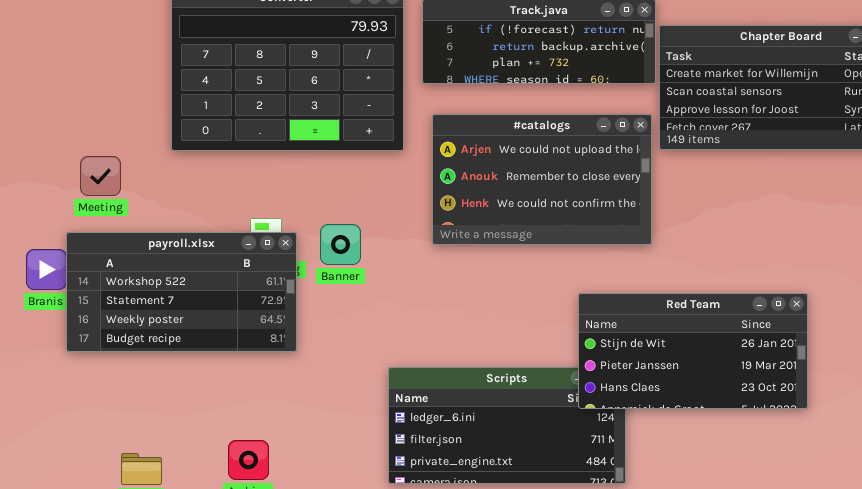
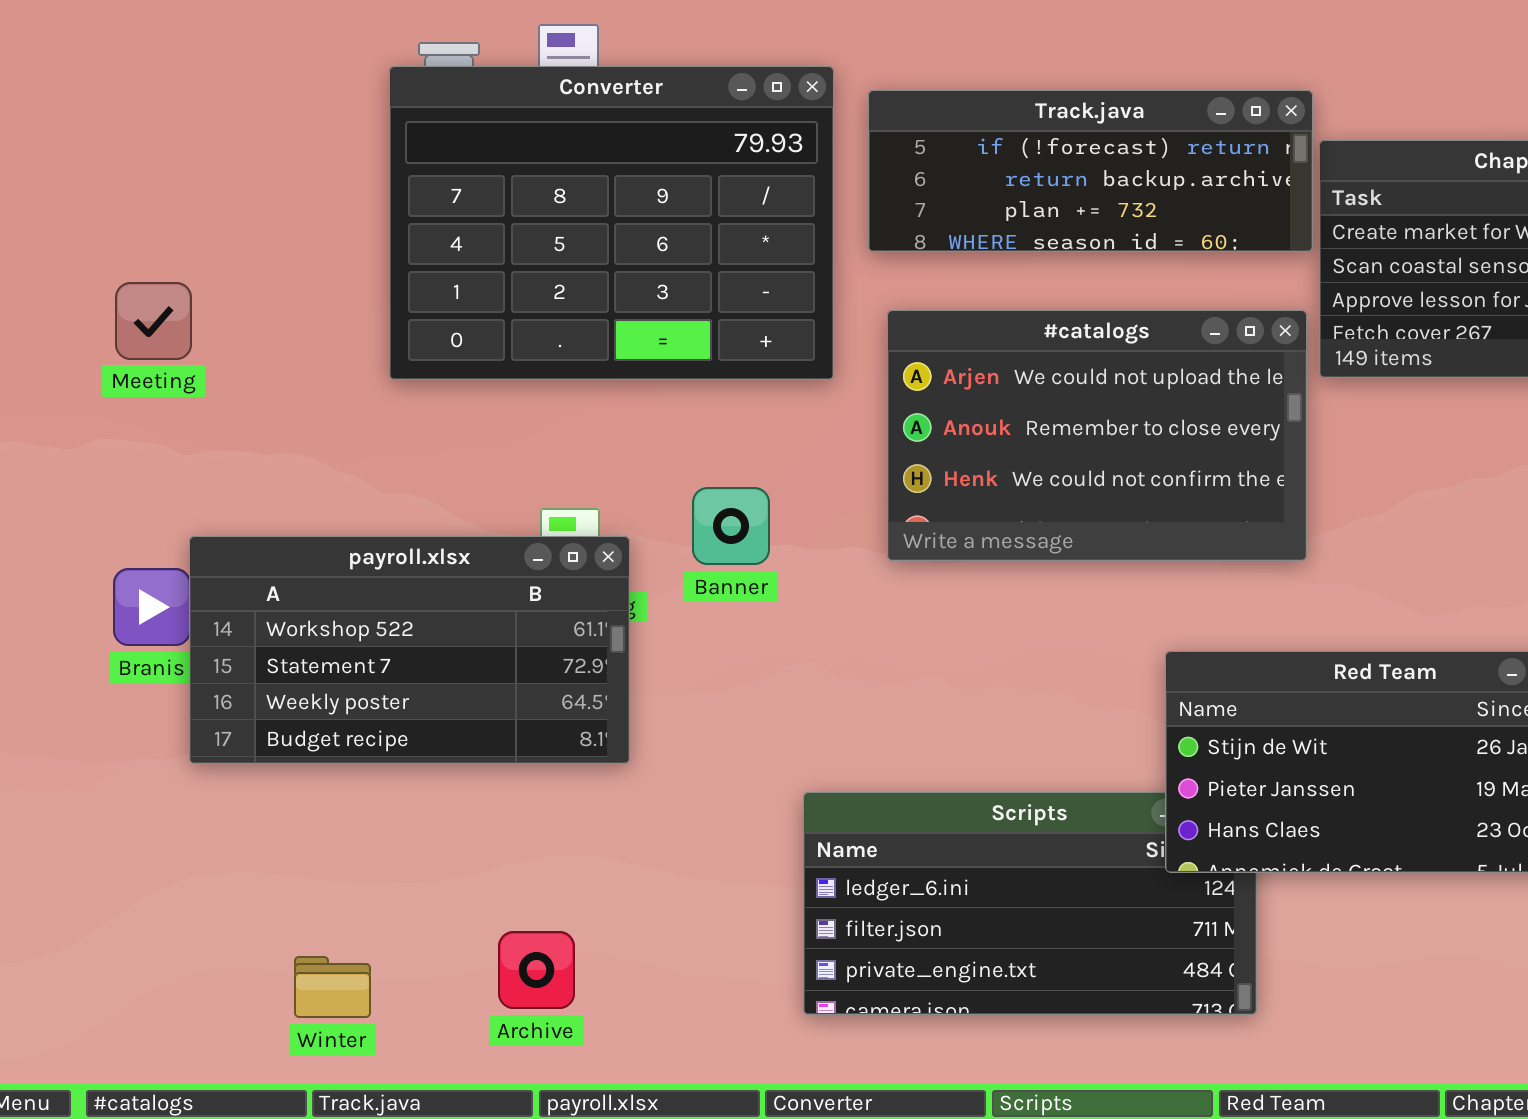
Meeting: [80,156,121,196] -> [115,282,192,360], moved
Banner: [320,224,361,265] -> [692,487,770,565], moved

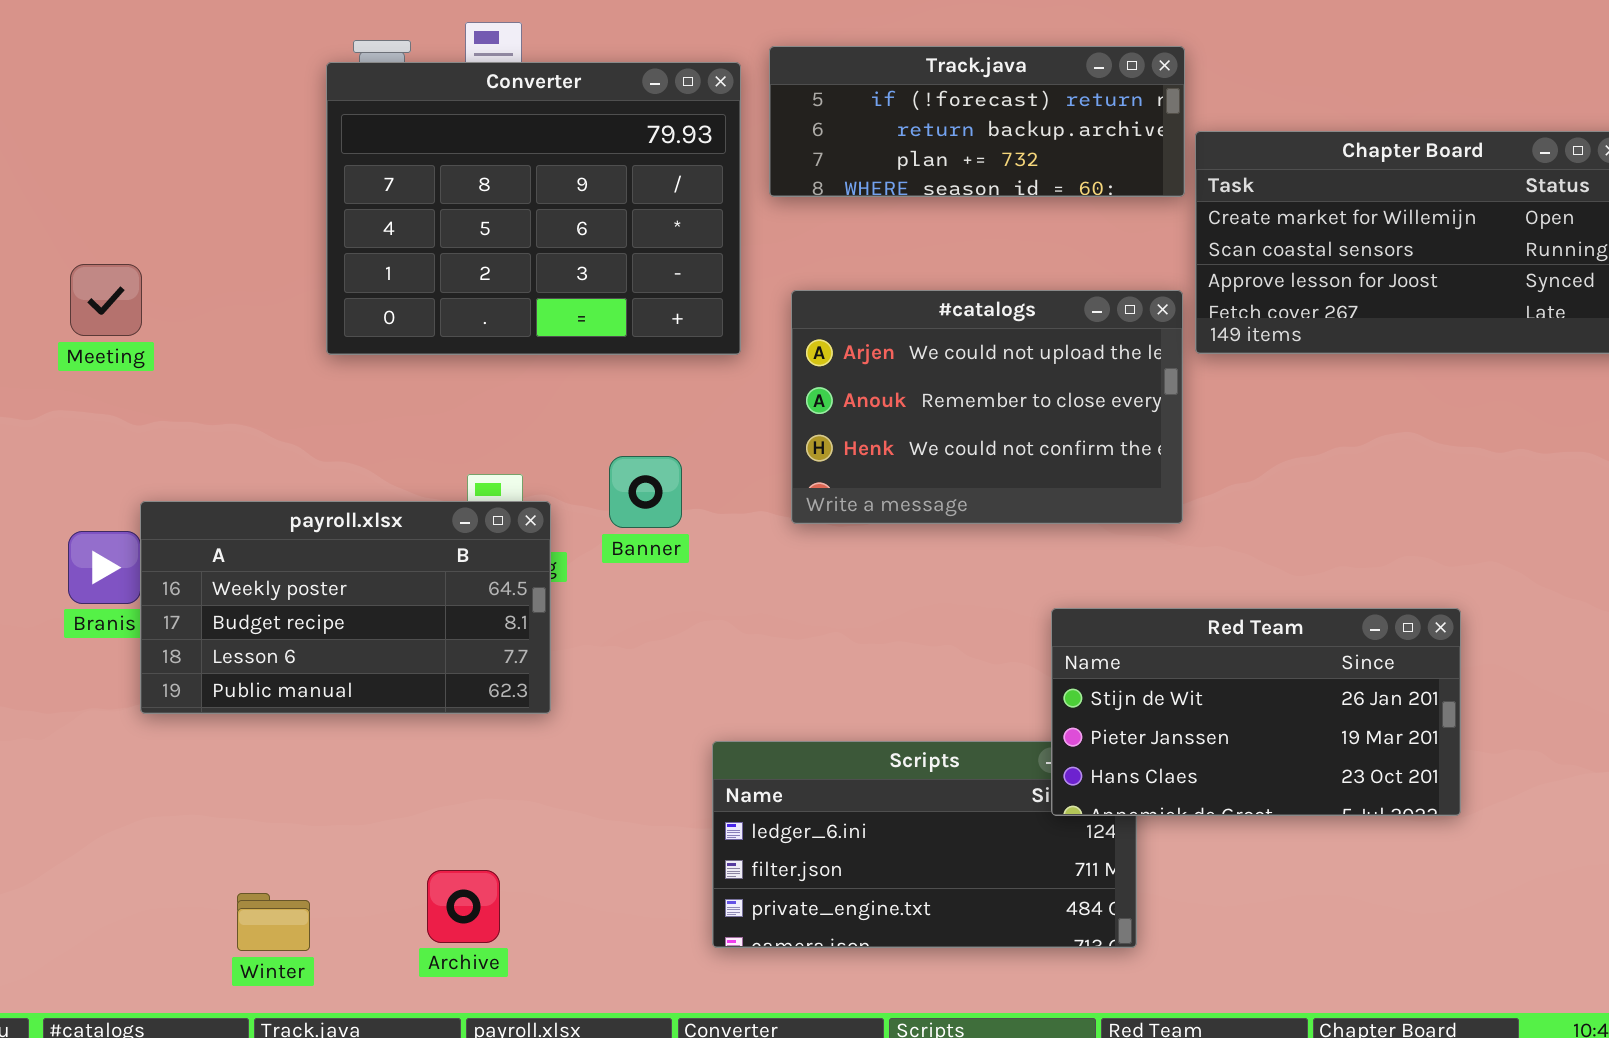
Track.java: [868,90,1313,252] -> [769,46,1185,197], moved
payroll.xlsx: [189,536,630,764] -> [140,501,551,714], scrolled down 2 rows

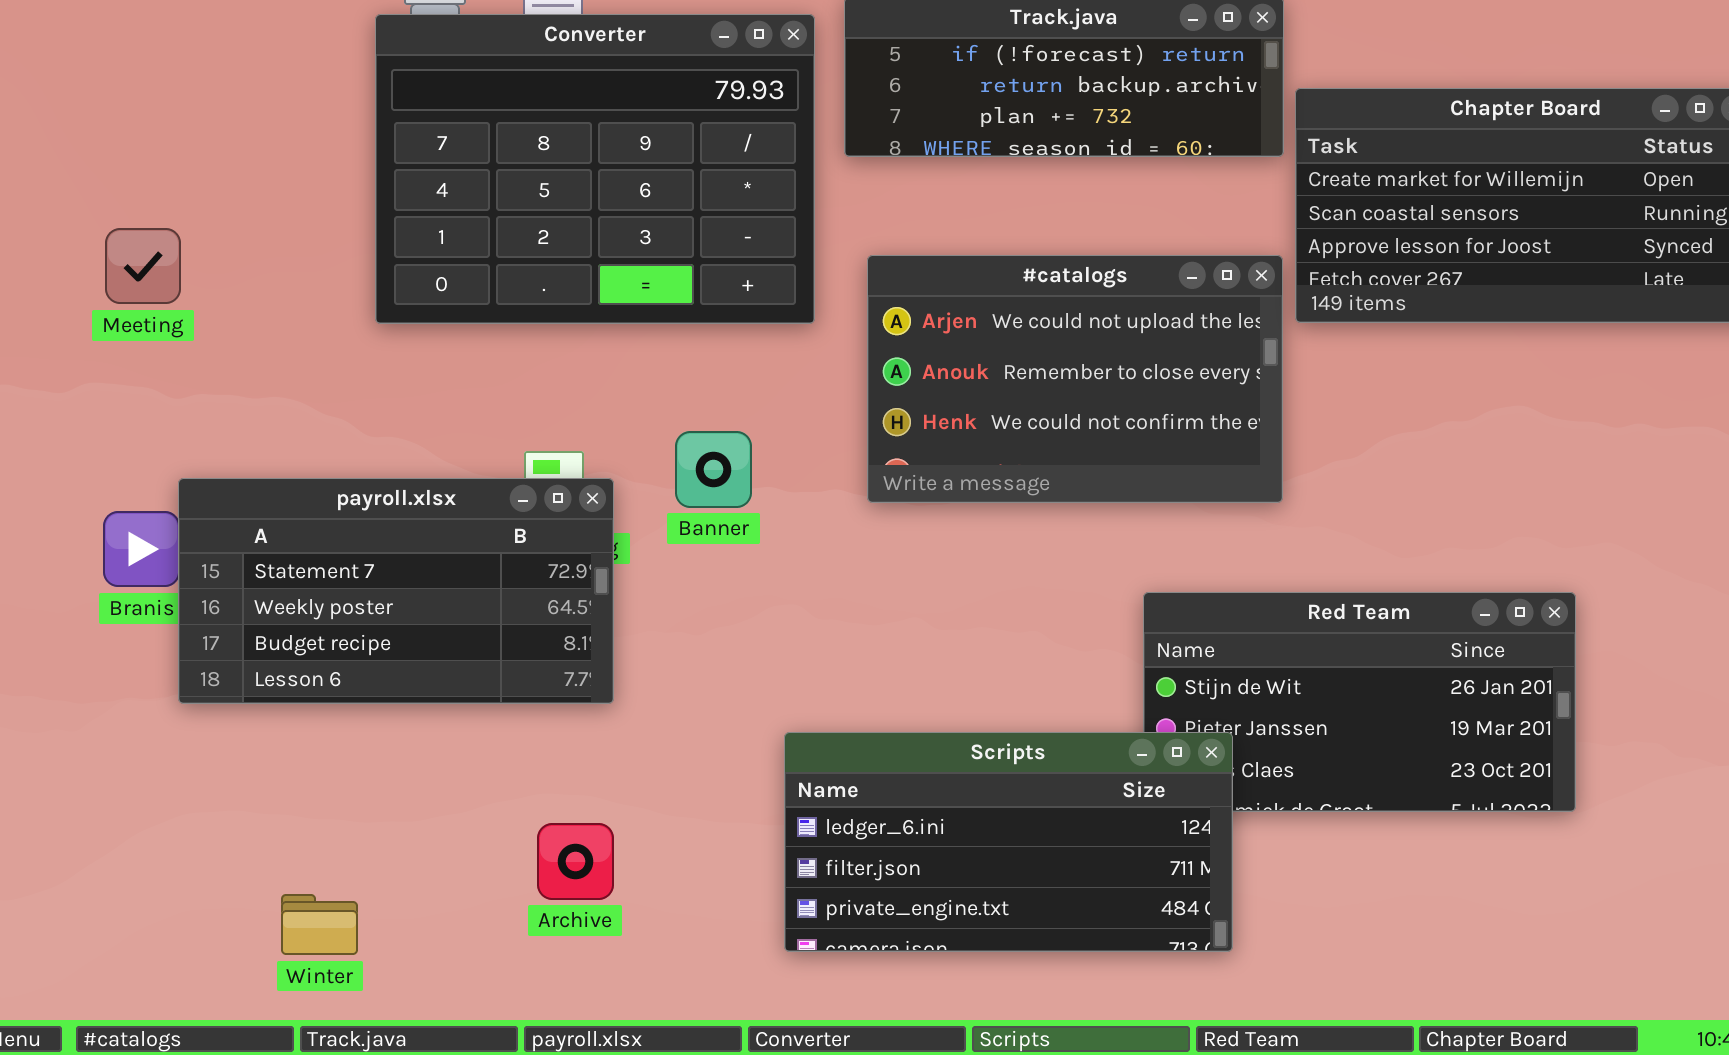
payroll.xlsx: [140,501,551,714] -> [178,478,614,704], scrolled up 1 row
Scripts: [712,741,1137,948] -> [784,732,1233,952], raised
Archive: [427,870,500,943] -> [537,823,614,900], moved

